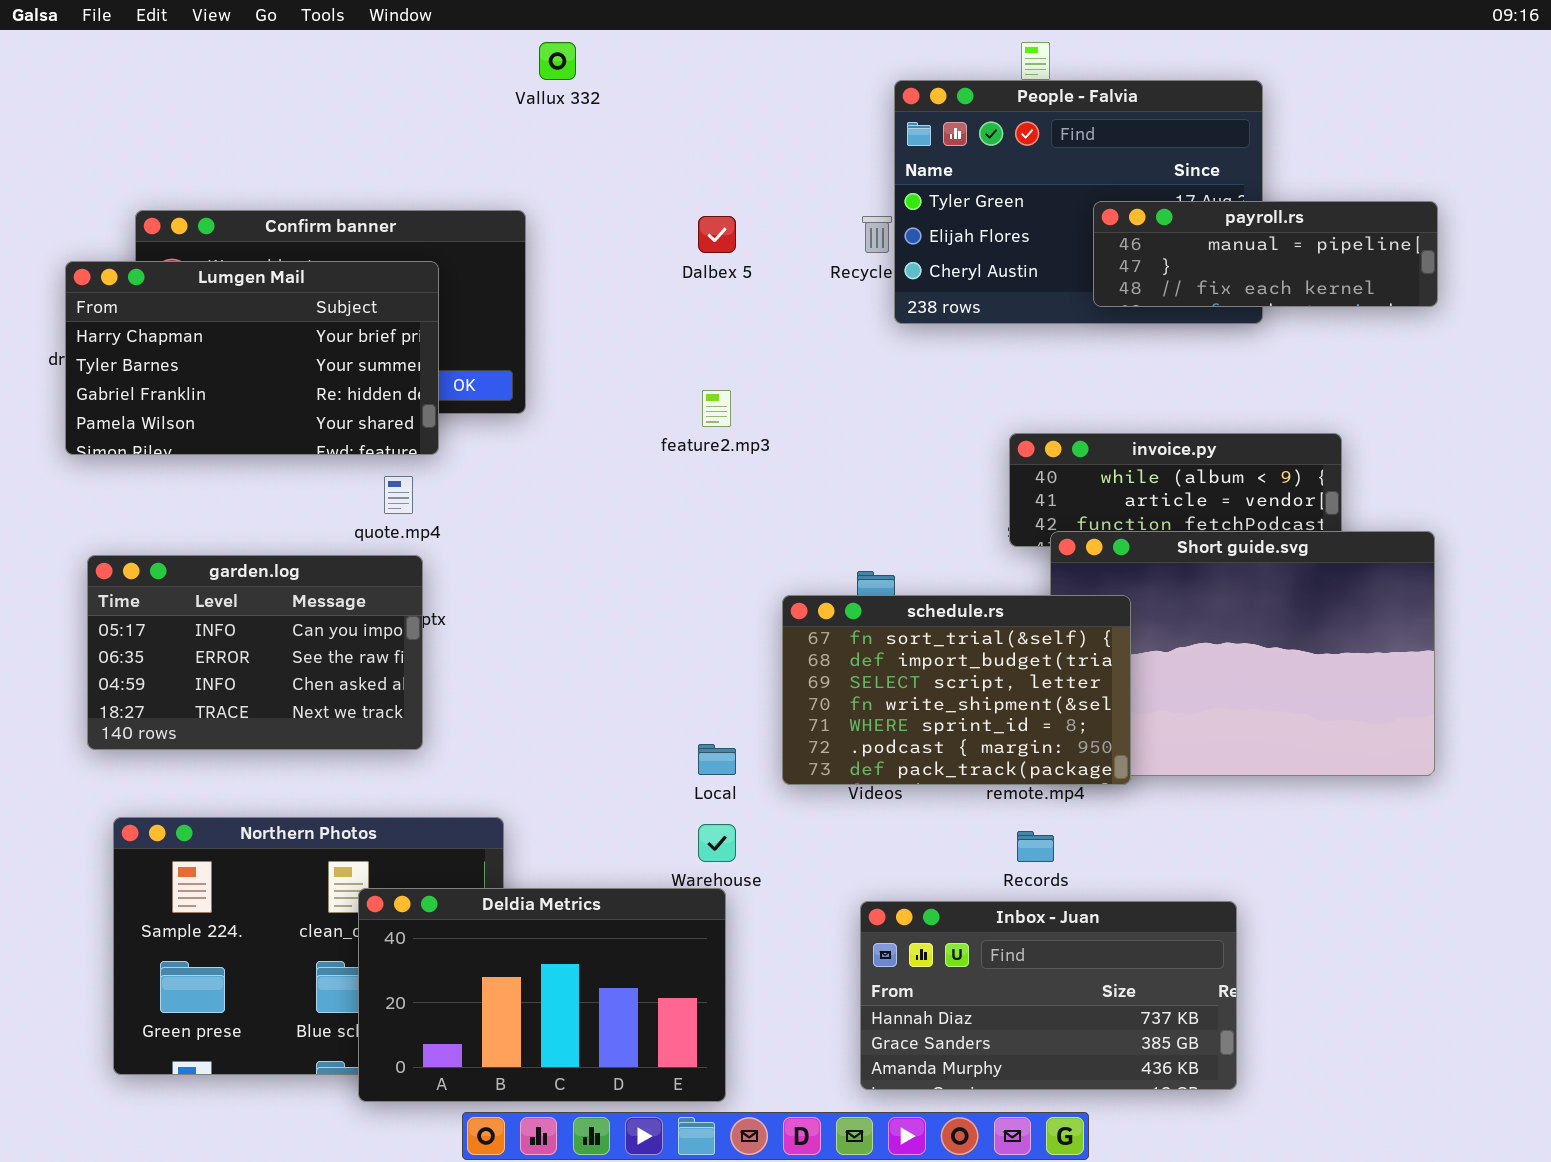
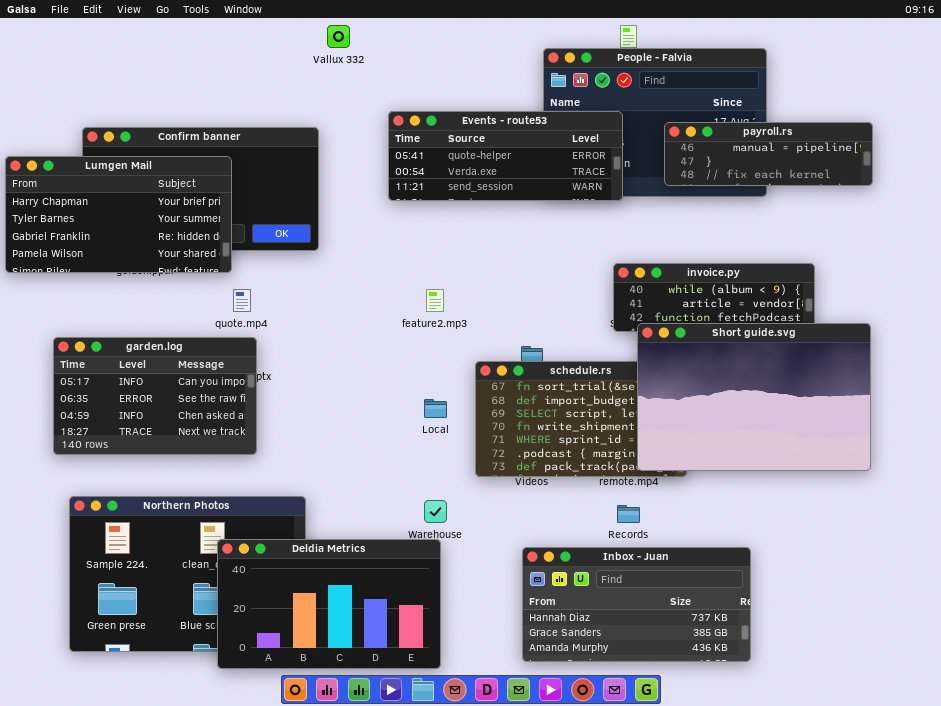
Events - route53: none -> [388,111,623,201], opened
Lumgen Mail: [65,261,439,455] -> [5,156,232,273], moved
feature2.mp3: [702,390,731,427] -> [426,289,444,312], moved
Short guide.svg: [1050,531,1435,776] -> [637,323,871,471], raised
Local: [698,744,736,775] -> [424,399,447,418], moved

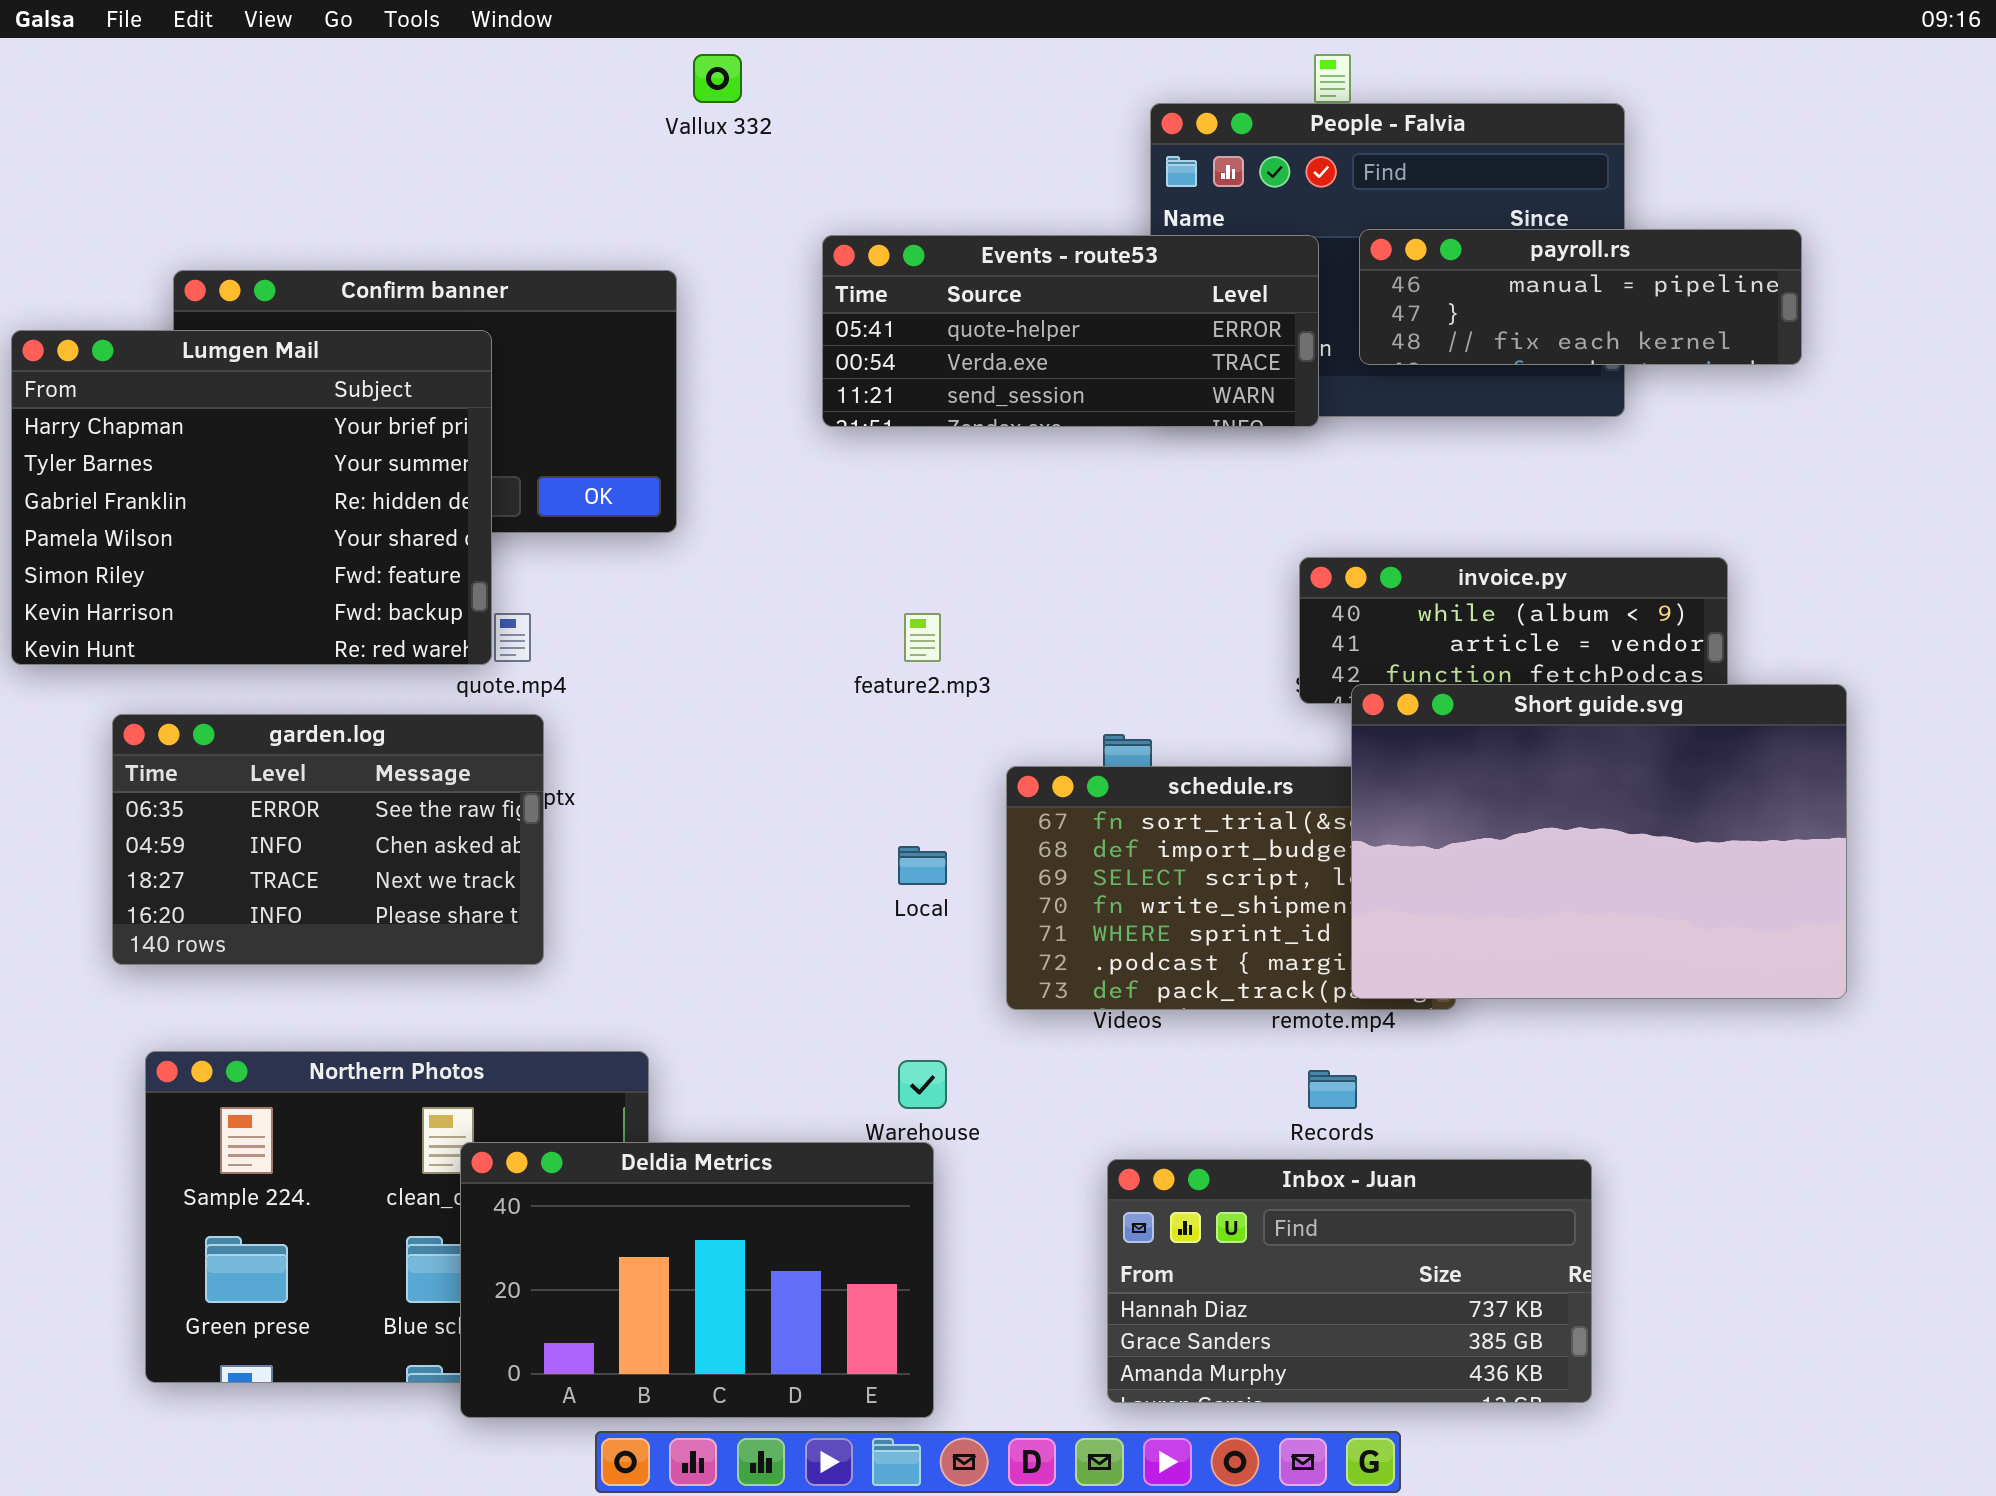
payroll.rs: [664,122,873,186] -> [1359,229,1802,365], moved
Lumgen Mail: [5,156,232,273] -> [11,330,492,665], resized
garden.log: [53,337,257,455] -> [112,714,544,965], scrolled down 1 row

